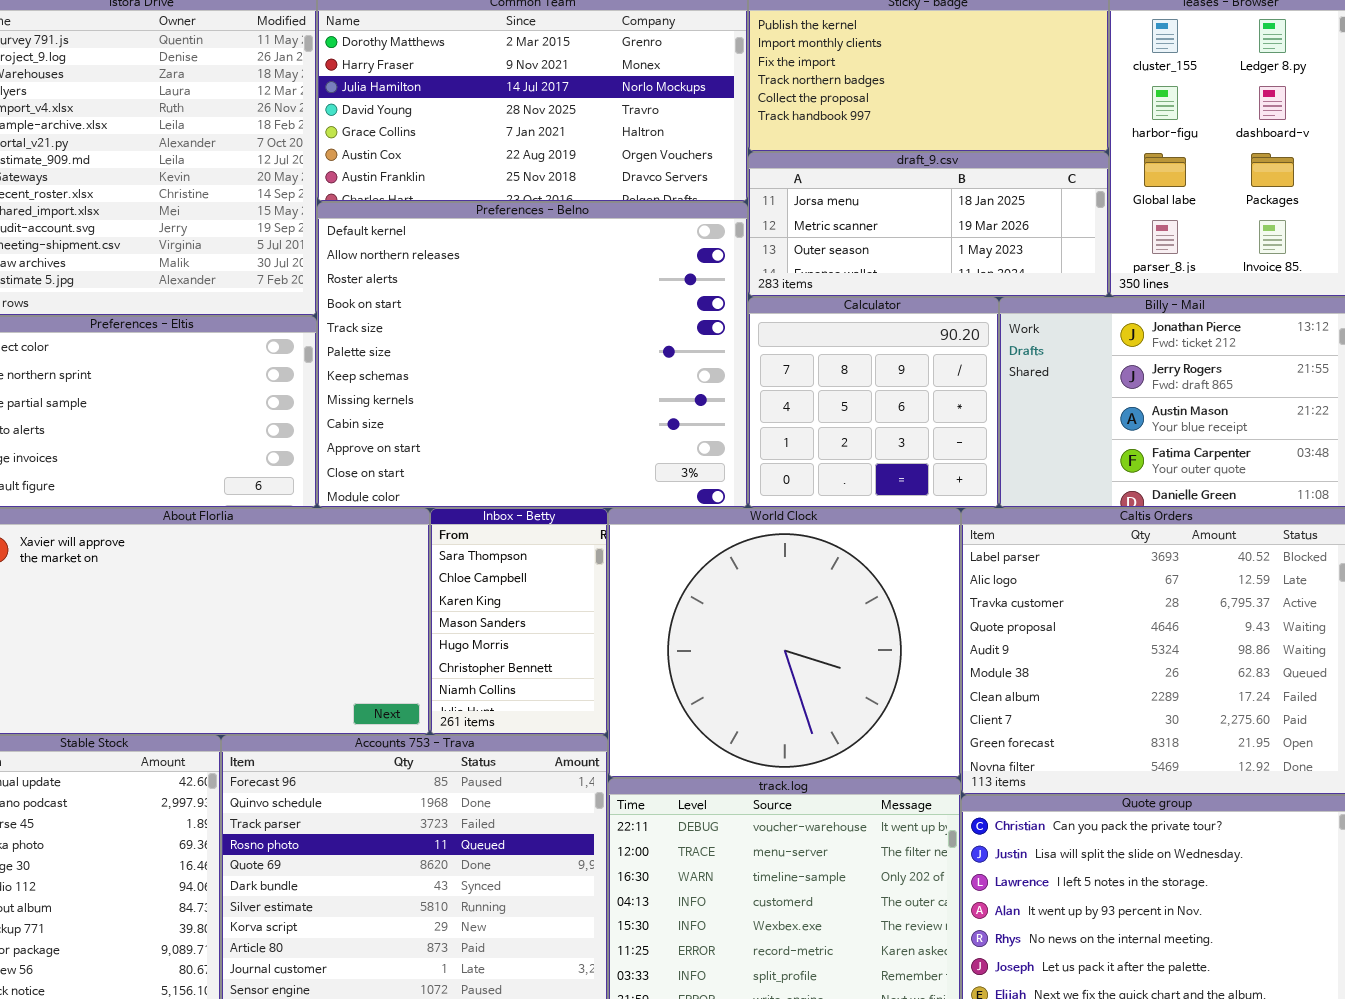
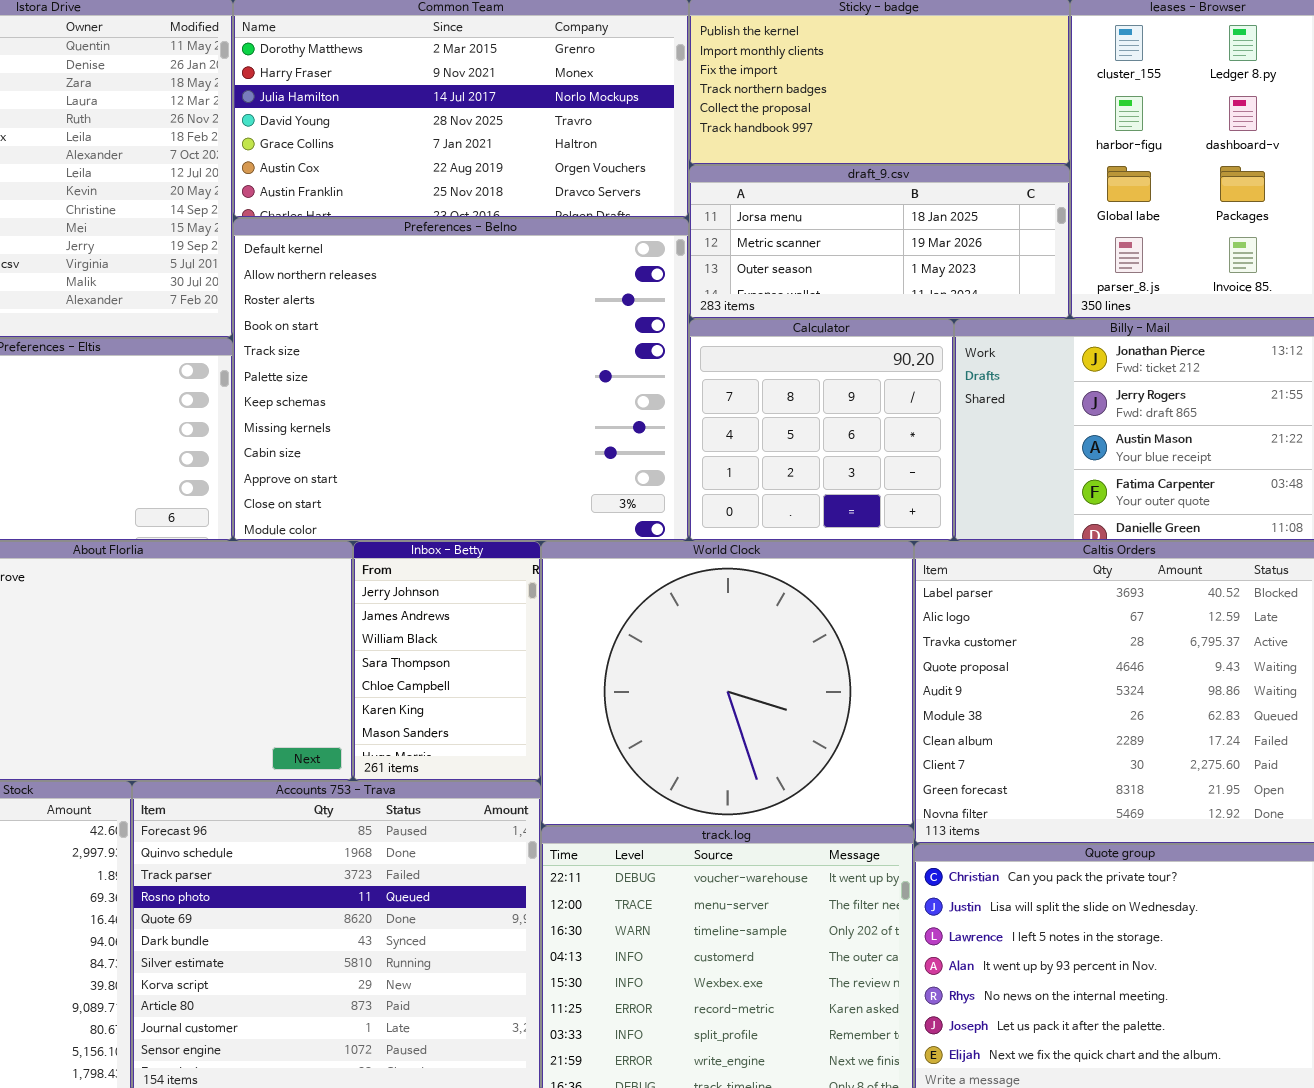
Inbox - Betty: [430,508,608,735] -> [353,541,541,781], scrolled up 3 rows

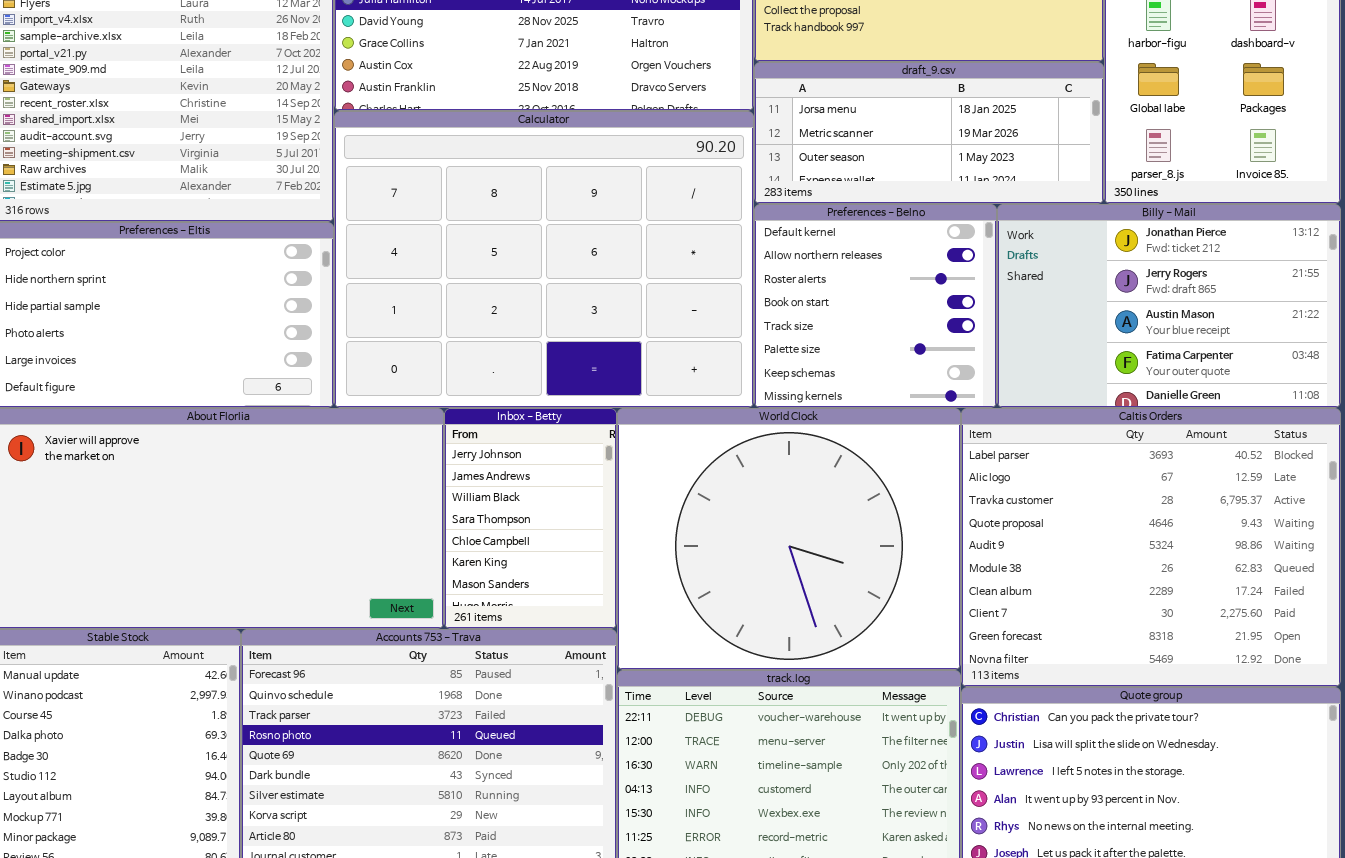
Preferences - Belno: [233,218,689,541] -> [754,204,997,408], moved, resized
Calculator: [689,319,954,541] -> [334,111,754,408], moved, resized

